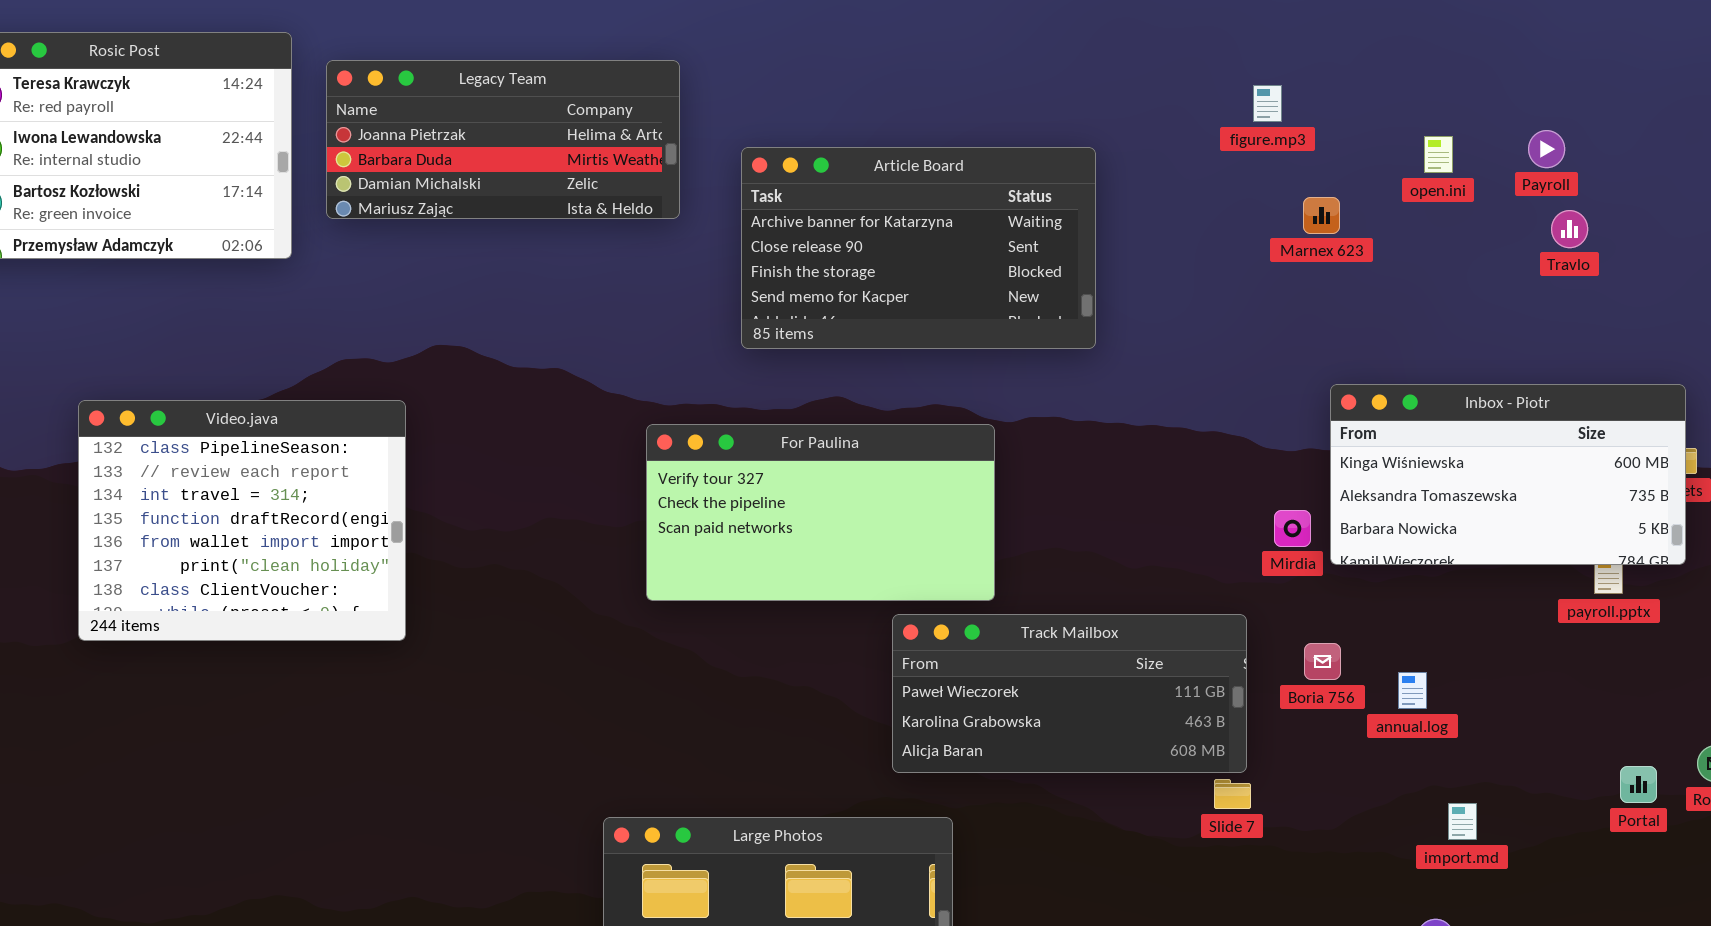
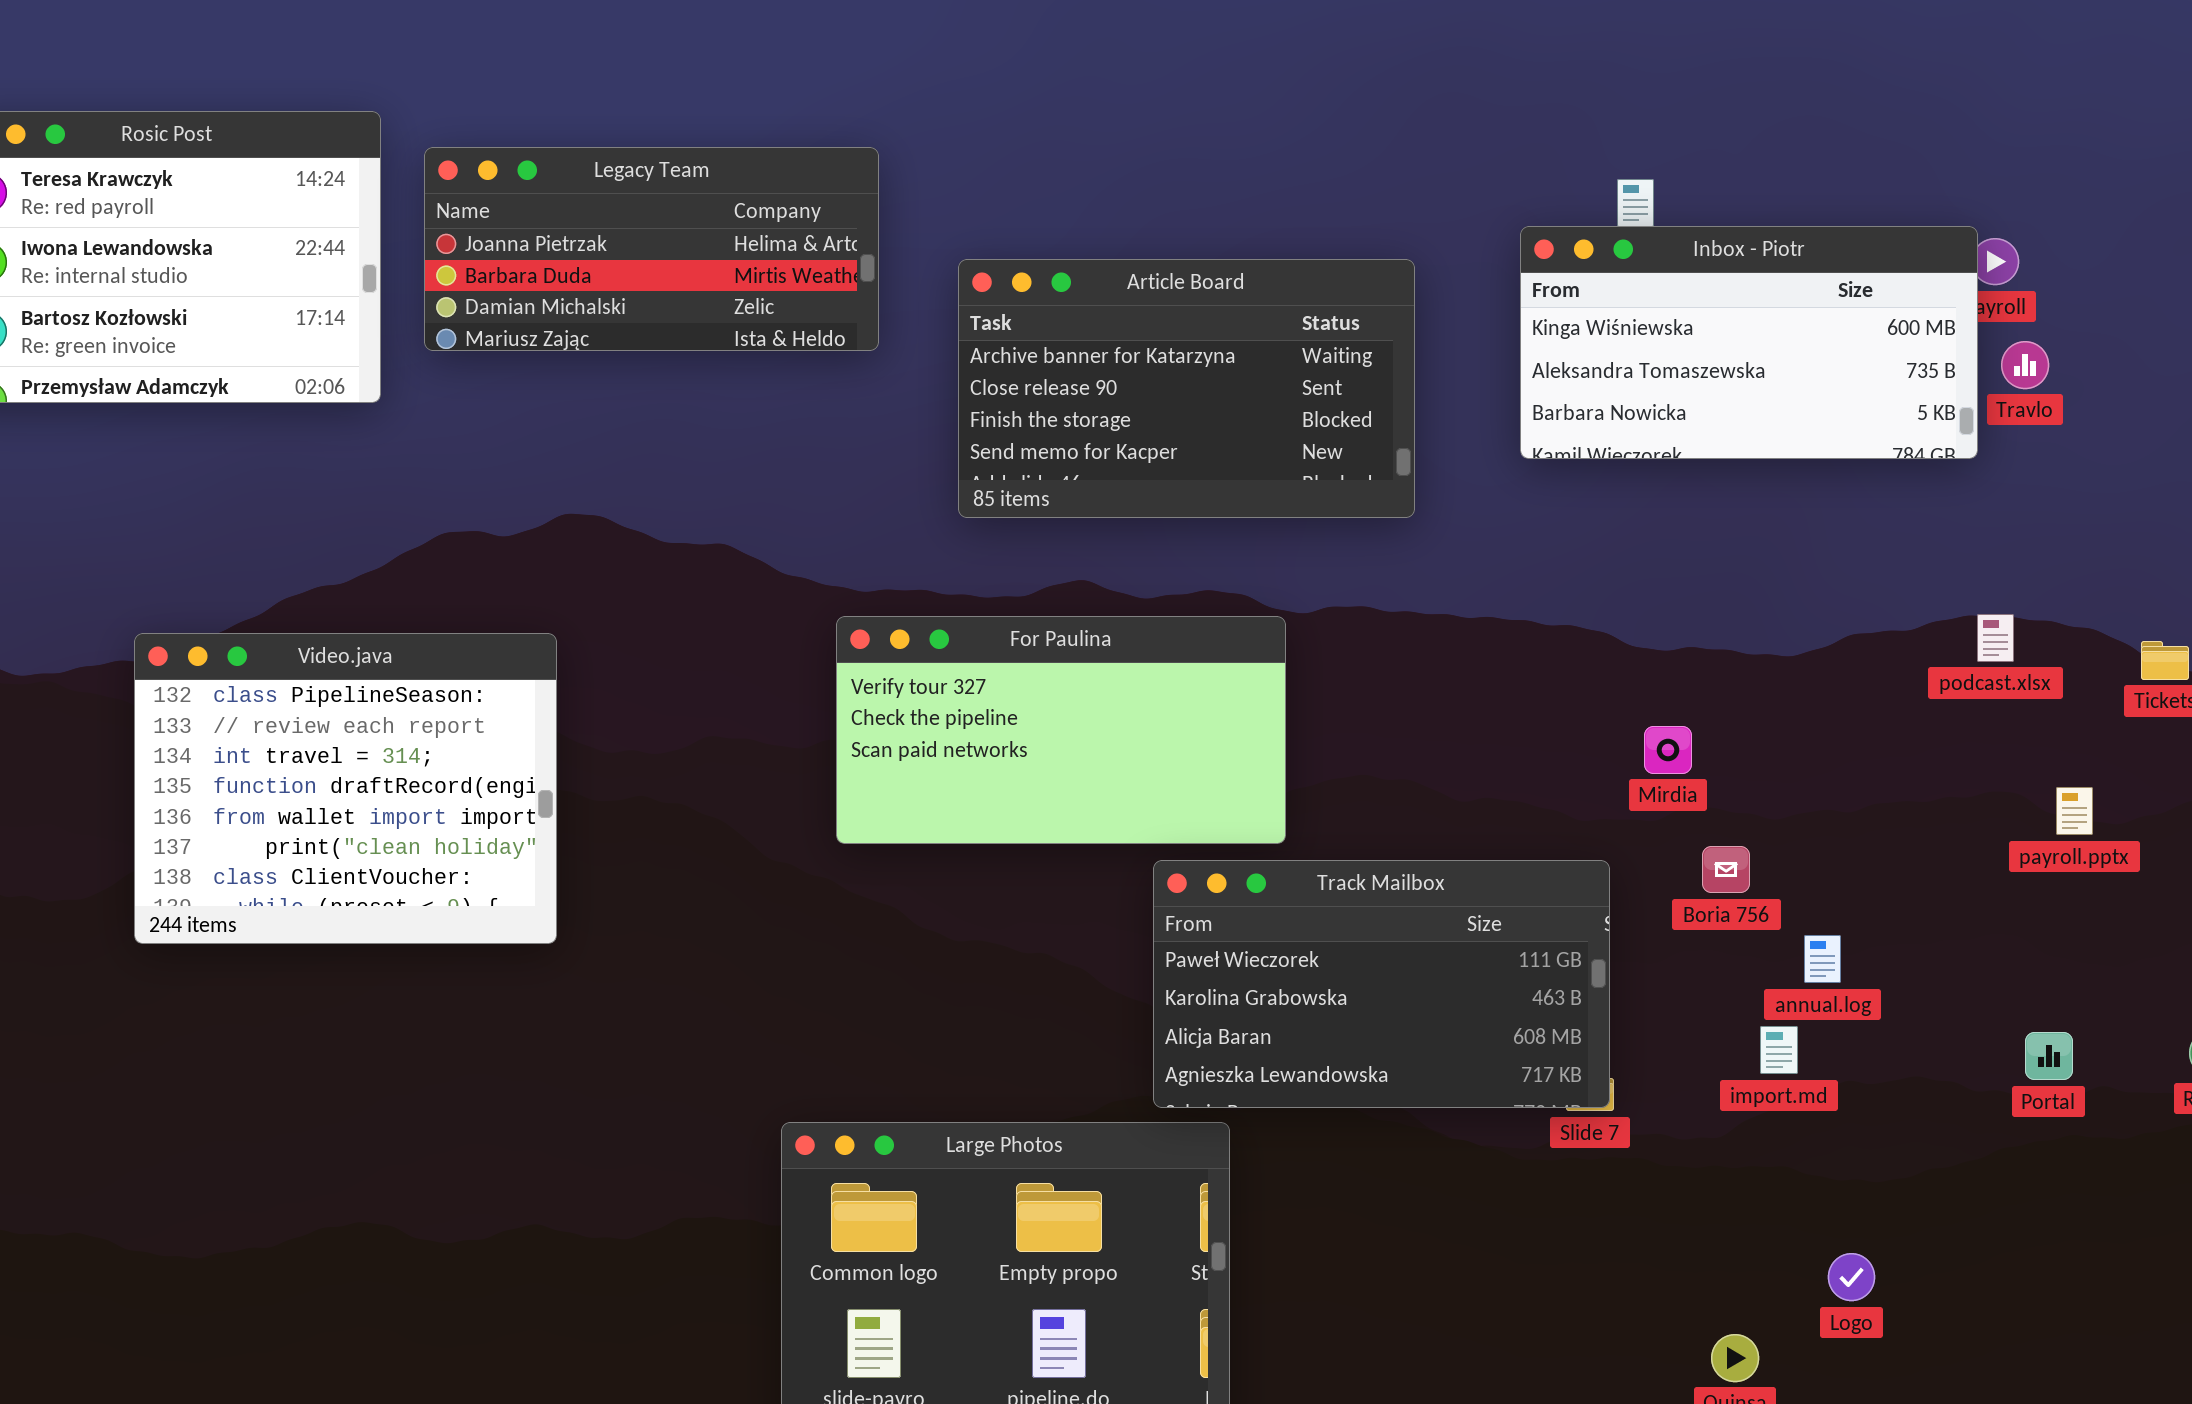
Inbox - Piotr: [1330,384,1686,565] -> [1520,226,1978,459], moved
Video.java: [78,400,406,641] -> [134,633,557,944], moved
Track Mailbox: [892,614,1247,773] -> [1153,860,1610,1108], resized
Boria 756: [1304,643,1341,680] -> [1702,846,1750,893], moved
Portal: [1620,766,1657,803] -> [2025,1032,2073,1080], moved
import.md: [1448,803,1477,840] -> [1760,1026,1798,1074], moved

